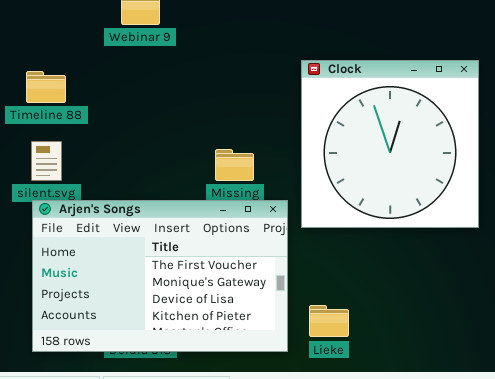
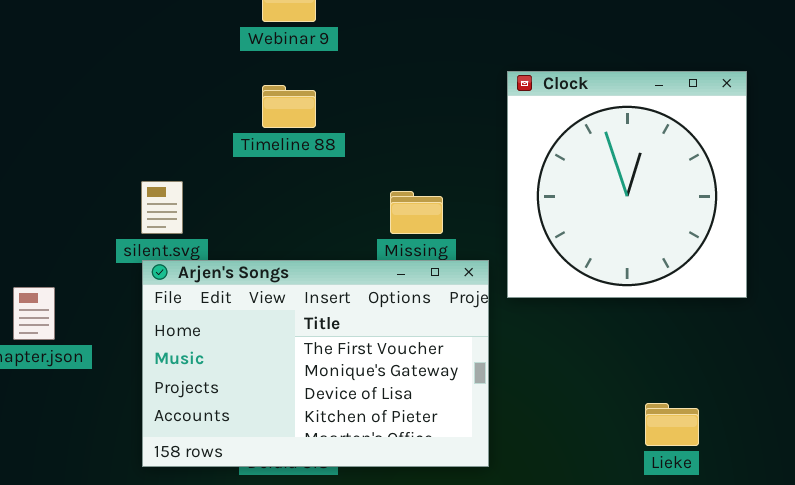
Timeline 88: [26,71,66,103] -> [262,85,316,128], moved
Lieke: [309,305,349,337] -> [645,403,699,446], moved

